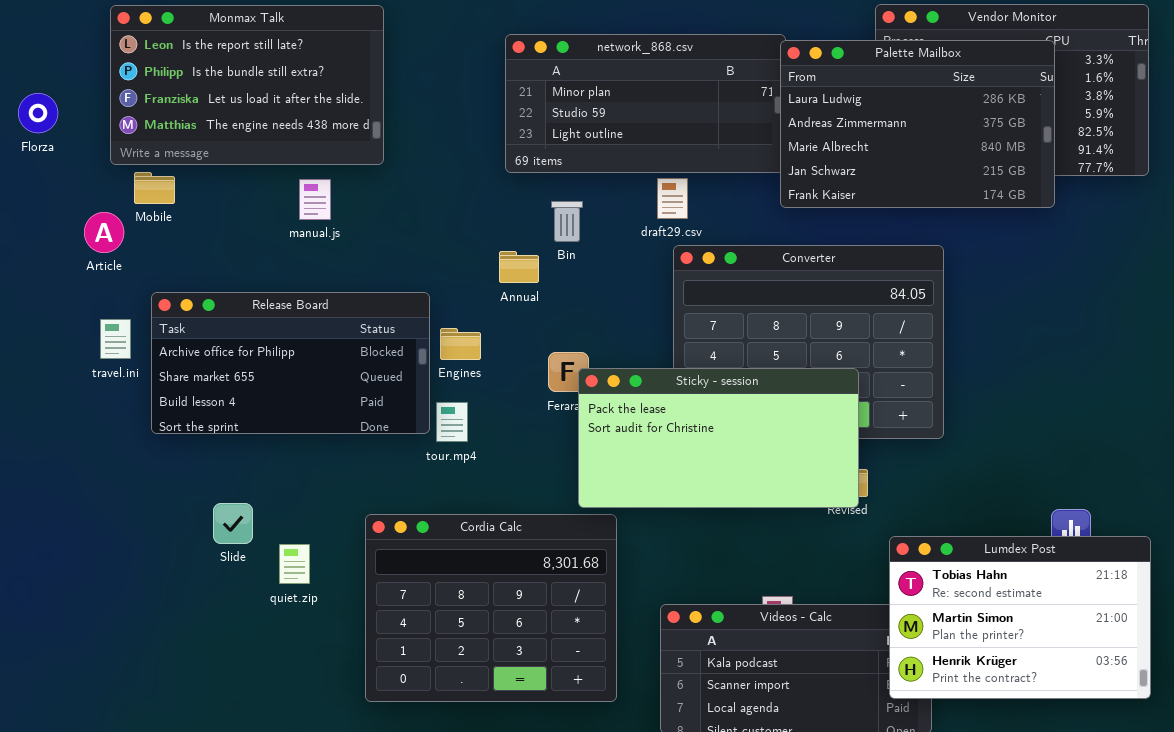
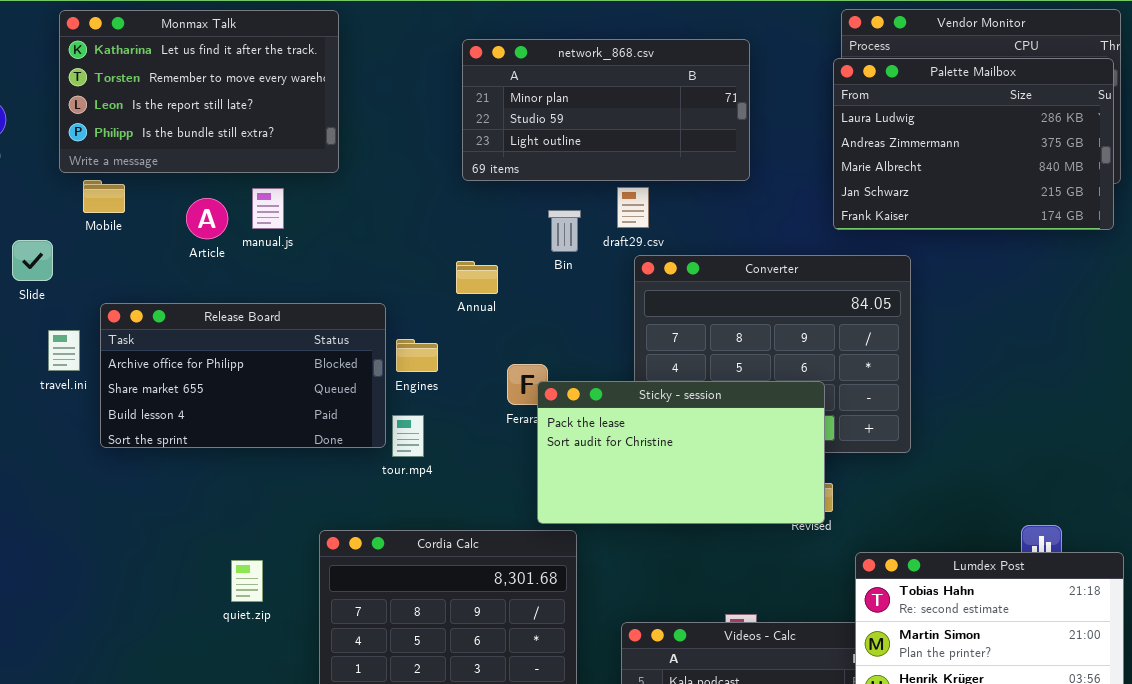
Monmax Talk: [110,5,384,165] -> [59,10,339,173], scrolled up 2 rows
Palette Mailbox: [780,40,1055,208] -> [833,58,1114,230], moved
Bin: [551,201,583,242] -> [548,210,581,252], moved
Article: [84,212,124,253] -> [186,198,228,239], moved
Slide: [213,503,253,544] -> [12,240,53,281], moved

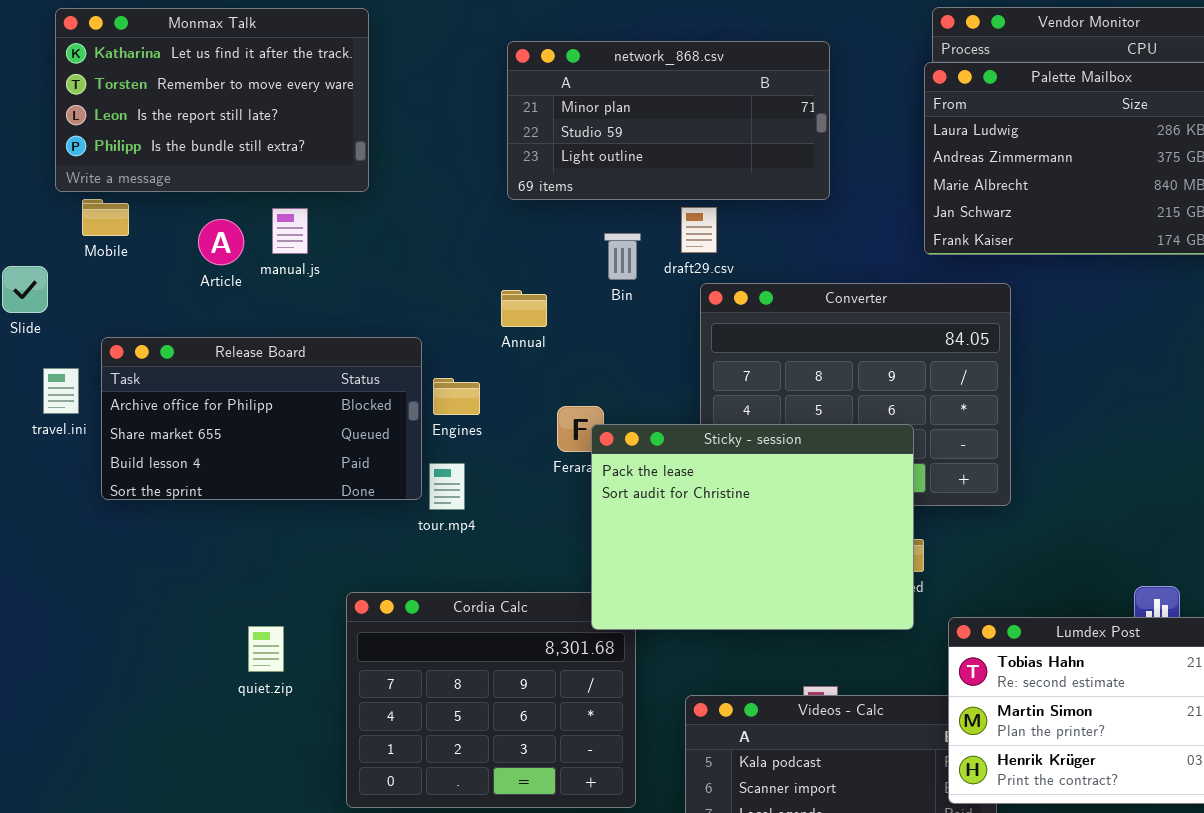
Sticky - session: [537,381,825,524] -> [591,424,914,630], resized

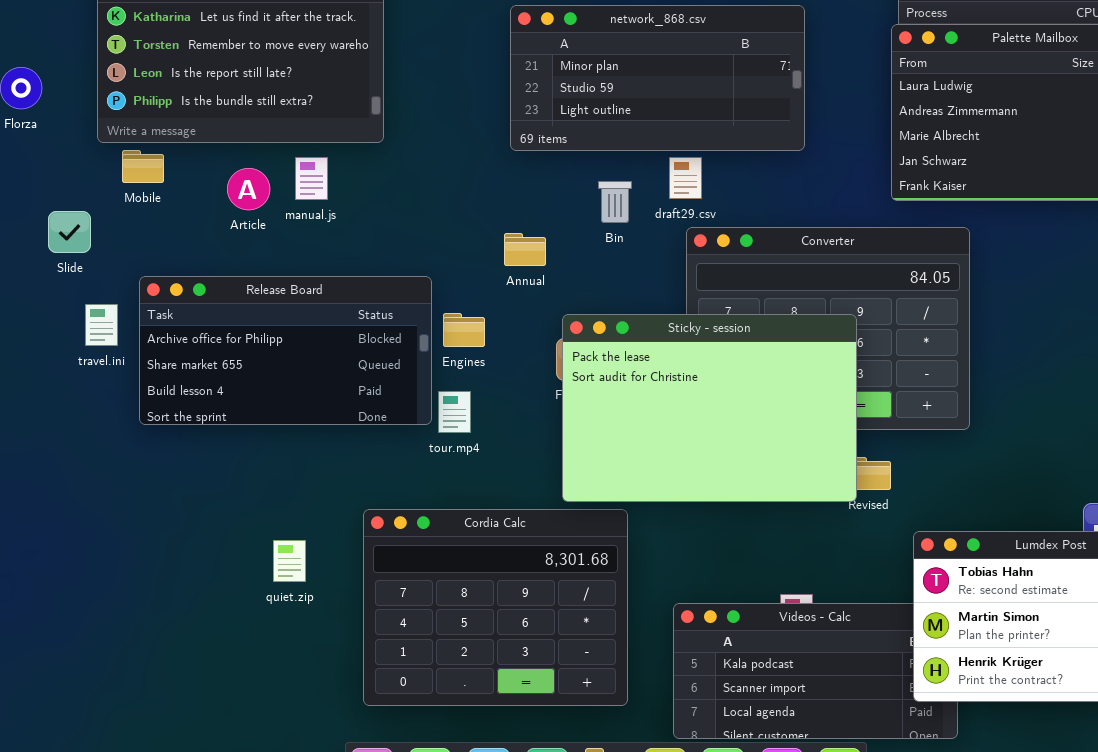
Sticky - session: [591,424,914,630] -> [562,314,857,502], moved

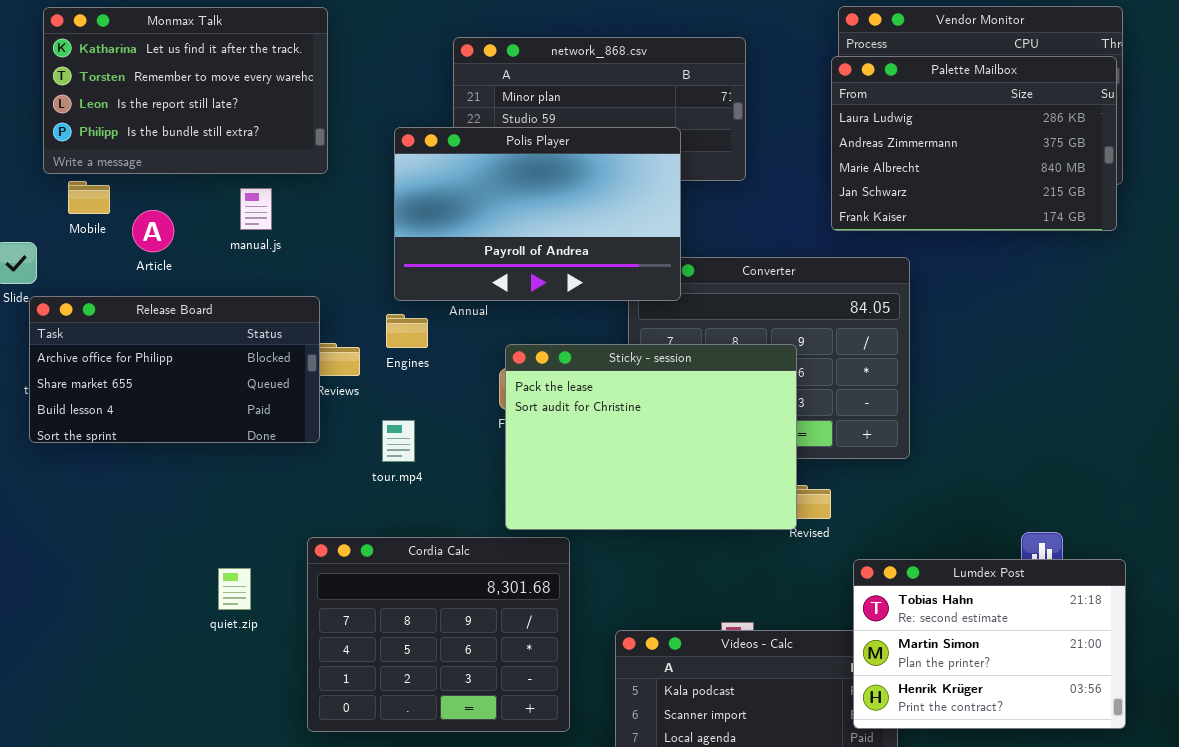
Polis Player: none -> [394,127,681,301], opened
Article: [227,168,270,210] -> [132,210,174,252], moved
Release Board: [139,276,432,425] -> [29,296,320,443], moved
Engines: [443,313,485,347] -> [386,314,428,348], moved

